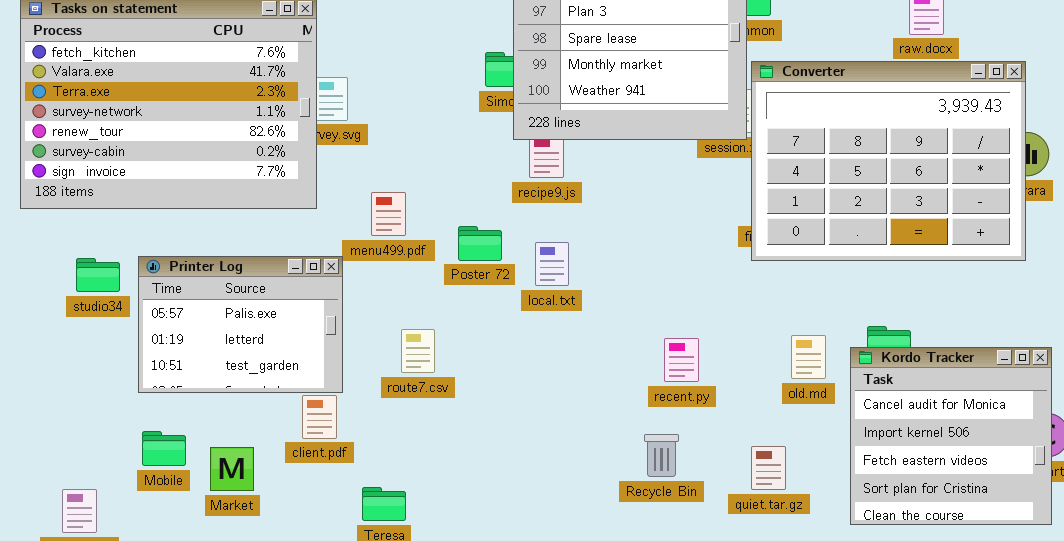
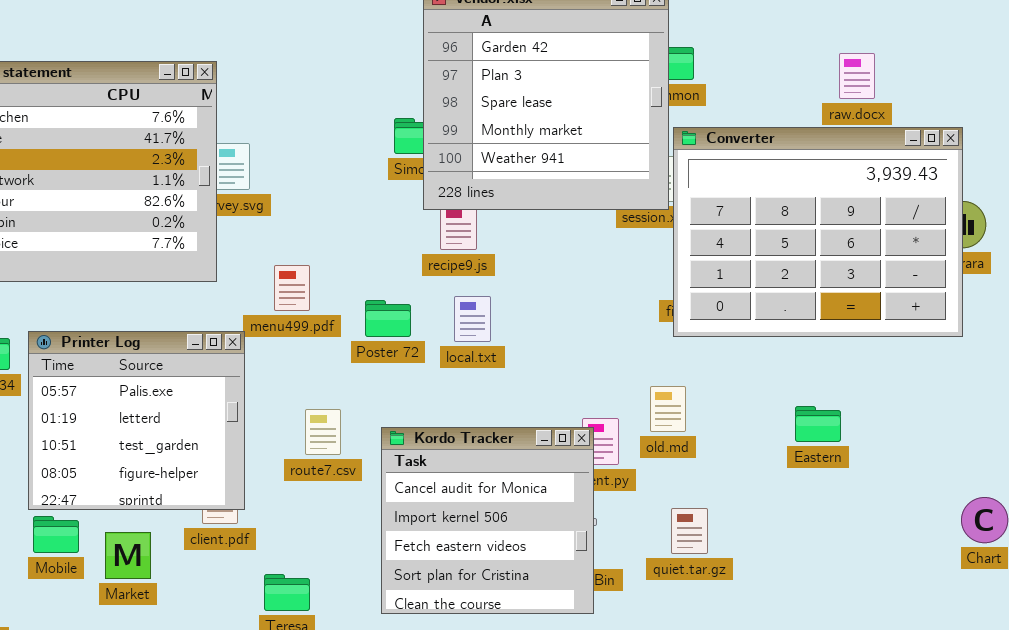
local.txt: [535,242,569,286] -> [454,296,491,342], moved
Printer Log: [138,256,343,393] -> [28,331,245,510], resized
old.md: [791,335,826,379] -> [650,386,686,432], moved
Kordo Tracker: [850,347,1052,525] -> [381,427,594,614], moved
quiet.tar.gz: [751,446,786,490] -> [671,508,708,554], moved

